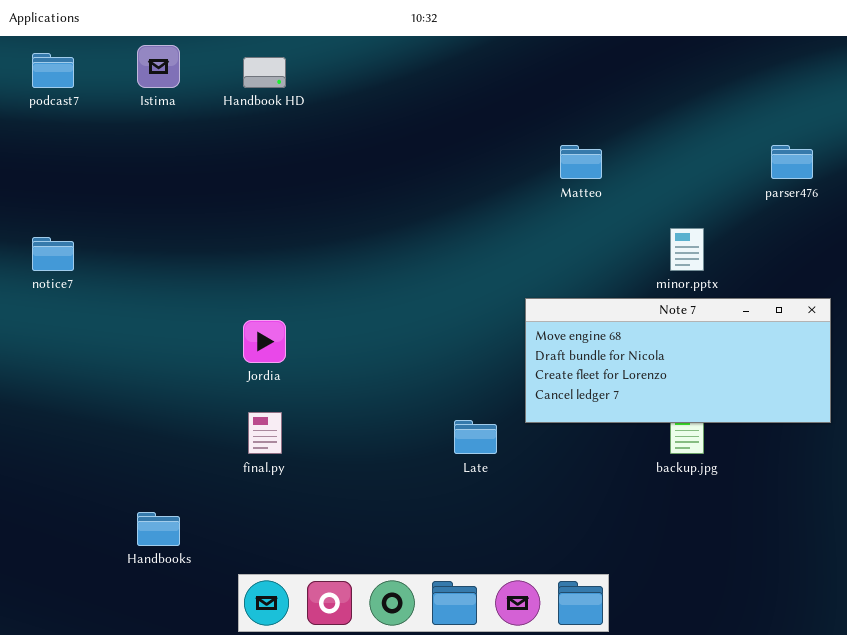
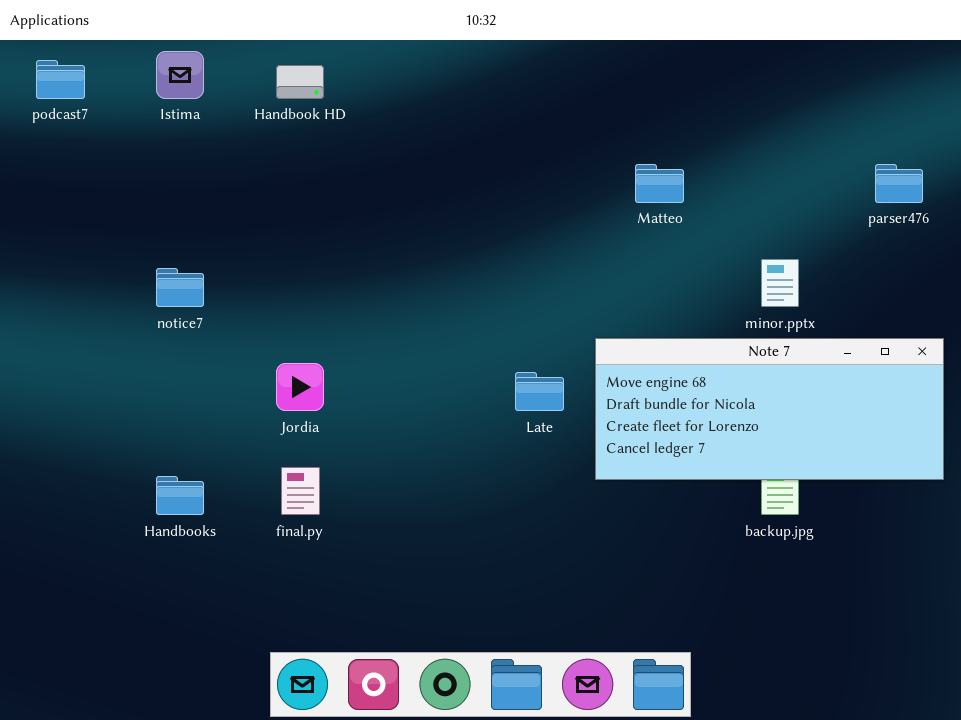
notice7: [32,237,74,271] -> [156,268,204,307], moved
Late: [454,420,497,454] -> [515,372,564,411], moved
Handbooks: [137,512,180,546] -> [156,476,204,515], moved

